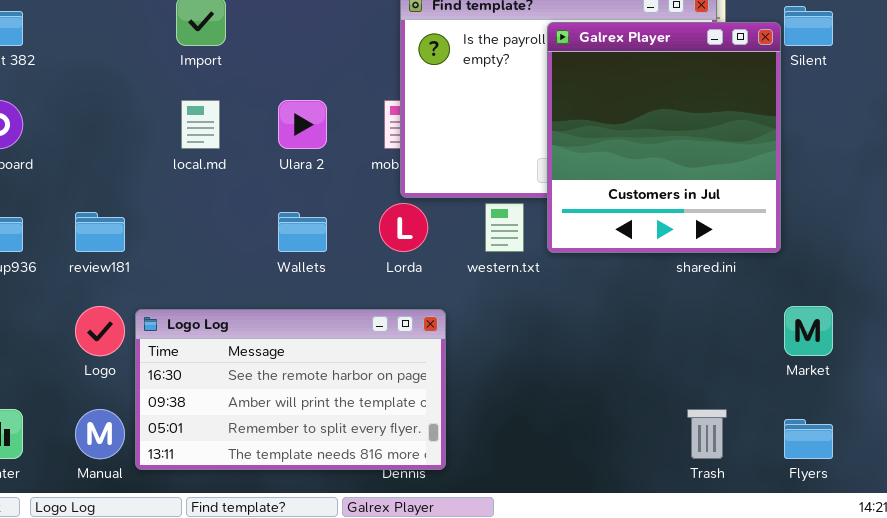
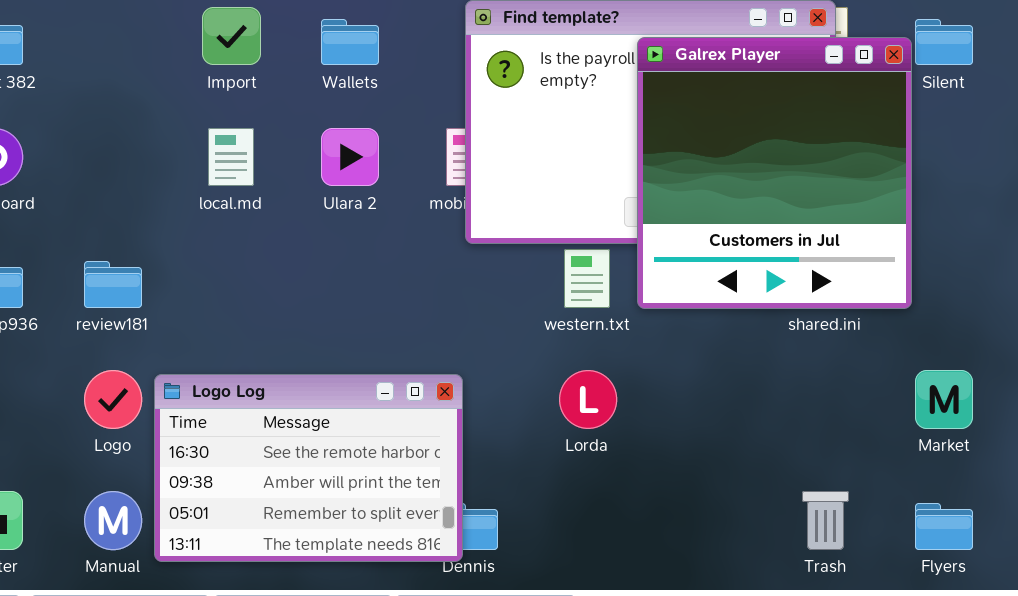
Lorda: [379,203,428,252] -> [559,370,617,429], moved
Wallets: [278,212,327,252] -> [321,19,379,65], moved
Logo Log: [135,309,446,470] -> [154,374,463,562], resized

